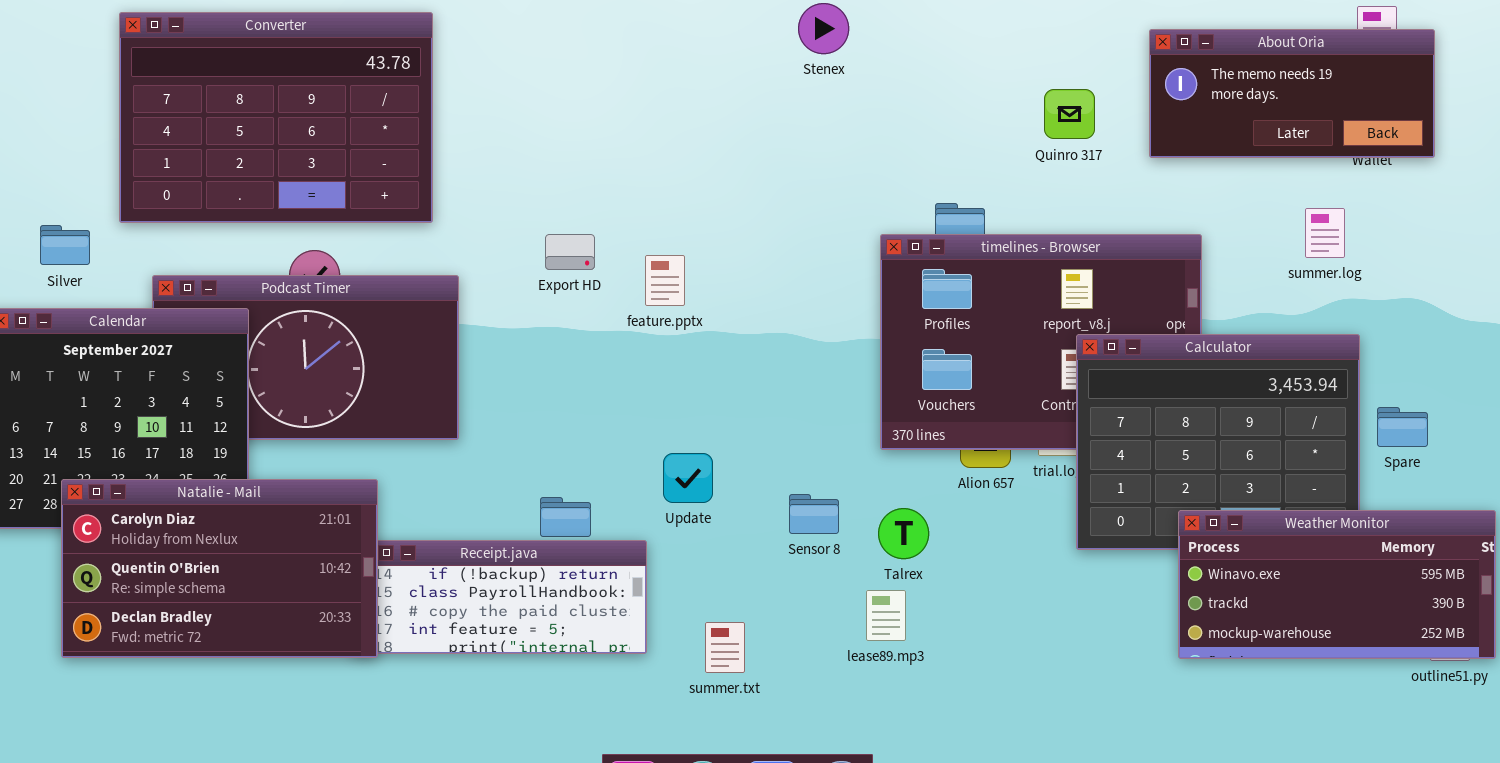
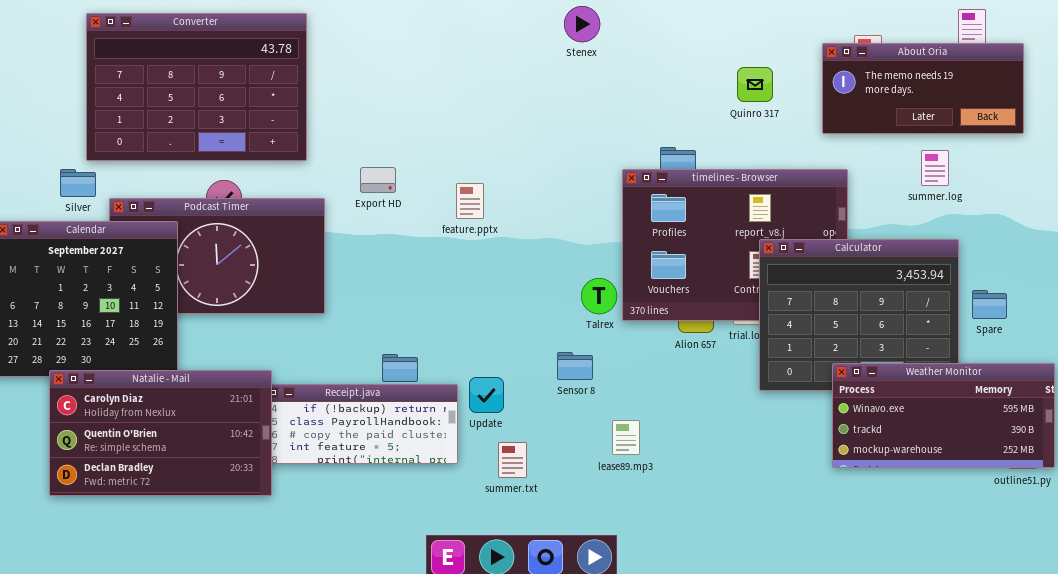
About Oria: [1149,29,1435,158] -> [822,43,1024,134], moved
Silver: [40,225,90,265] -> [60,169,96,197], moved
Export HD: [545,234,595,270] -> [360,167,396,193], moved
Update: [663,453,713,503] -> [469,377,504,413], moved
Natalie - Mail: [61,479,378,658] -> [49,370,272,496], moved
Talrex: [878,508,929,559] -> [581,278,617,314], moved

